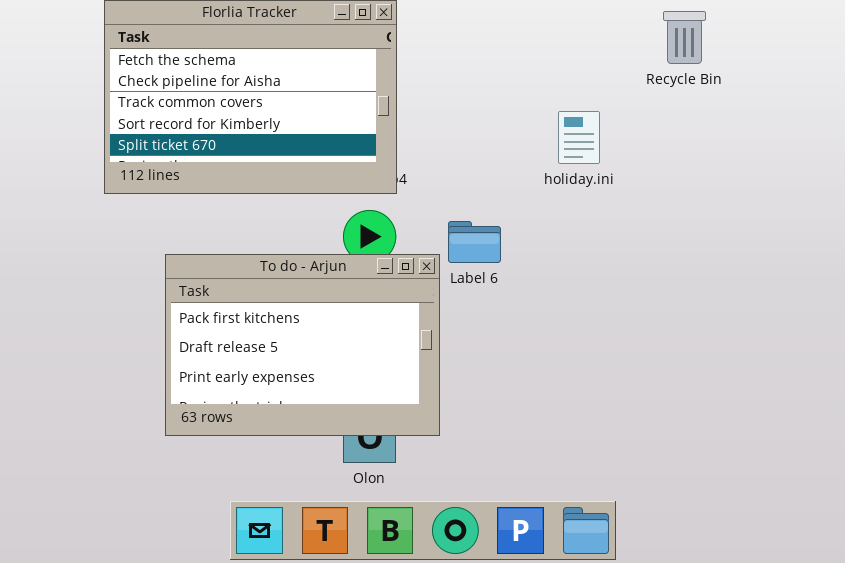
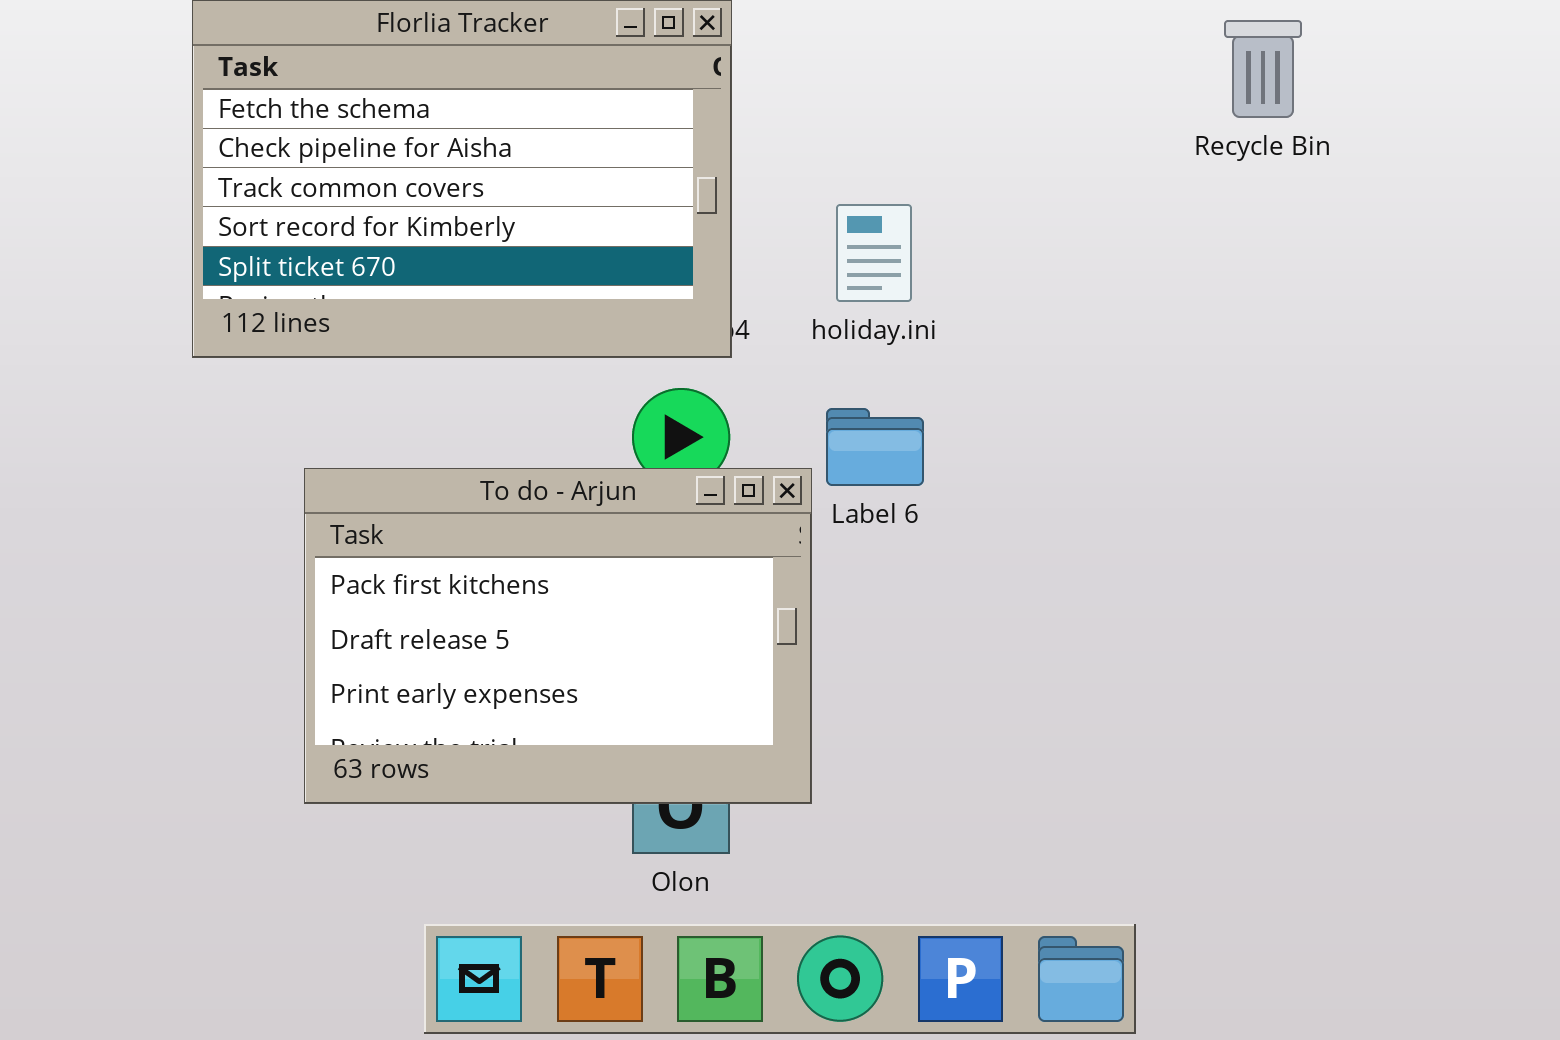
holiday.ini: [558,111,600,164] -> [836,204,912,302], moved

